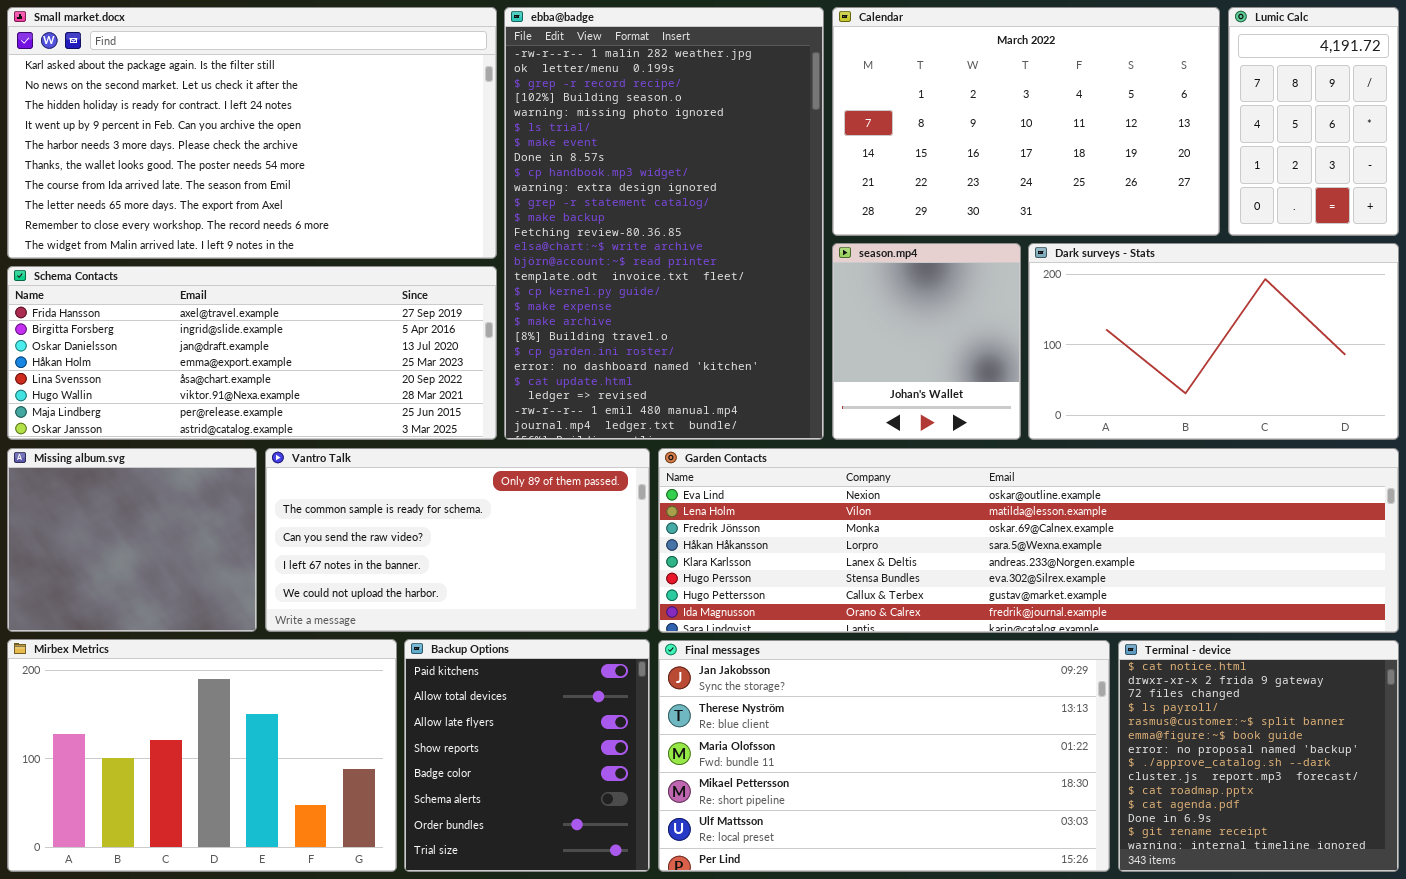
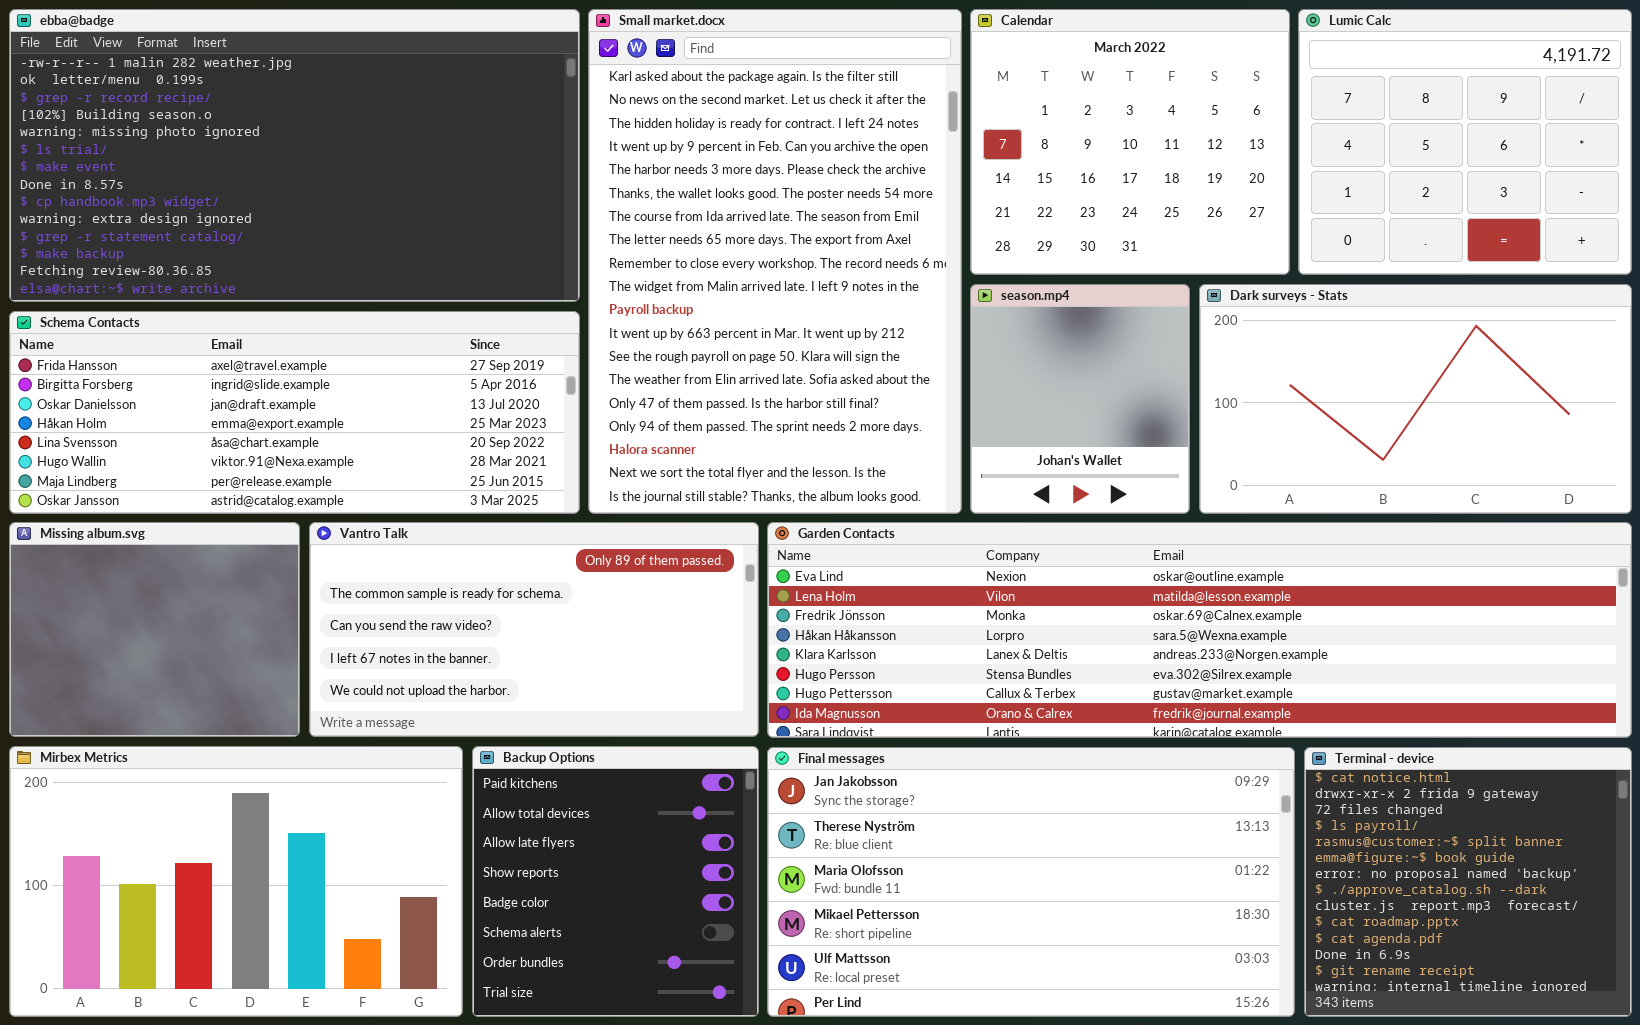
Small market.docx: [7,7,497,259] -> [588,9,962,514], moved, resized
ebba@badge: [504,7,824,440] -> [9,9,580,302], moved, resized
Calendar: [832,7,1220,236] -> [970,9,1290,275], resized
Lumic Calc: [1228,7,1399,236] -> [1298,9,1632,275], resized

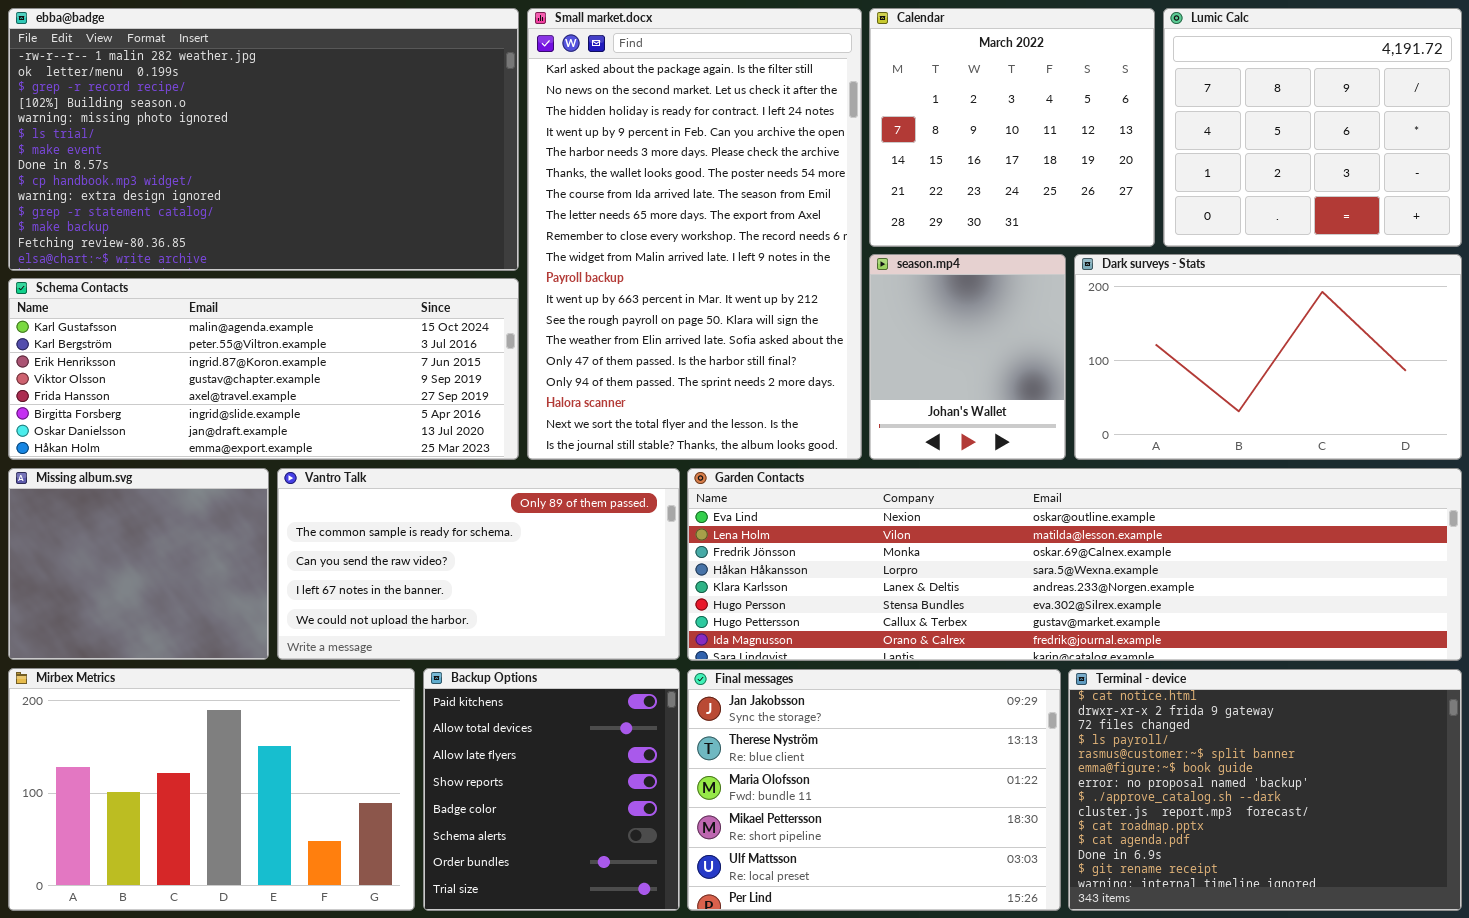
Schema Contacts: [9,311,580,514] -> [8,278,519,460], scrolled up 4 rows
Final messages: [767,747,1295,1017] -> [687,669,1061,911], resized
Terminal - device: [1304,747,1632,1017] -> [1068,669,1462,911], resized

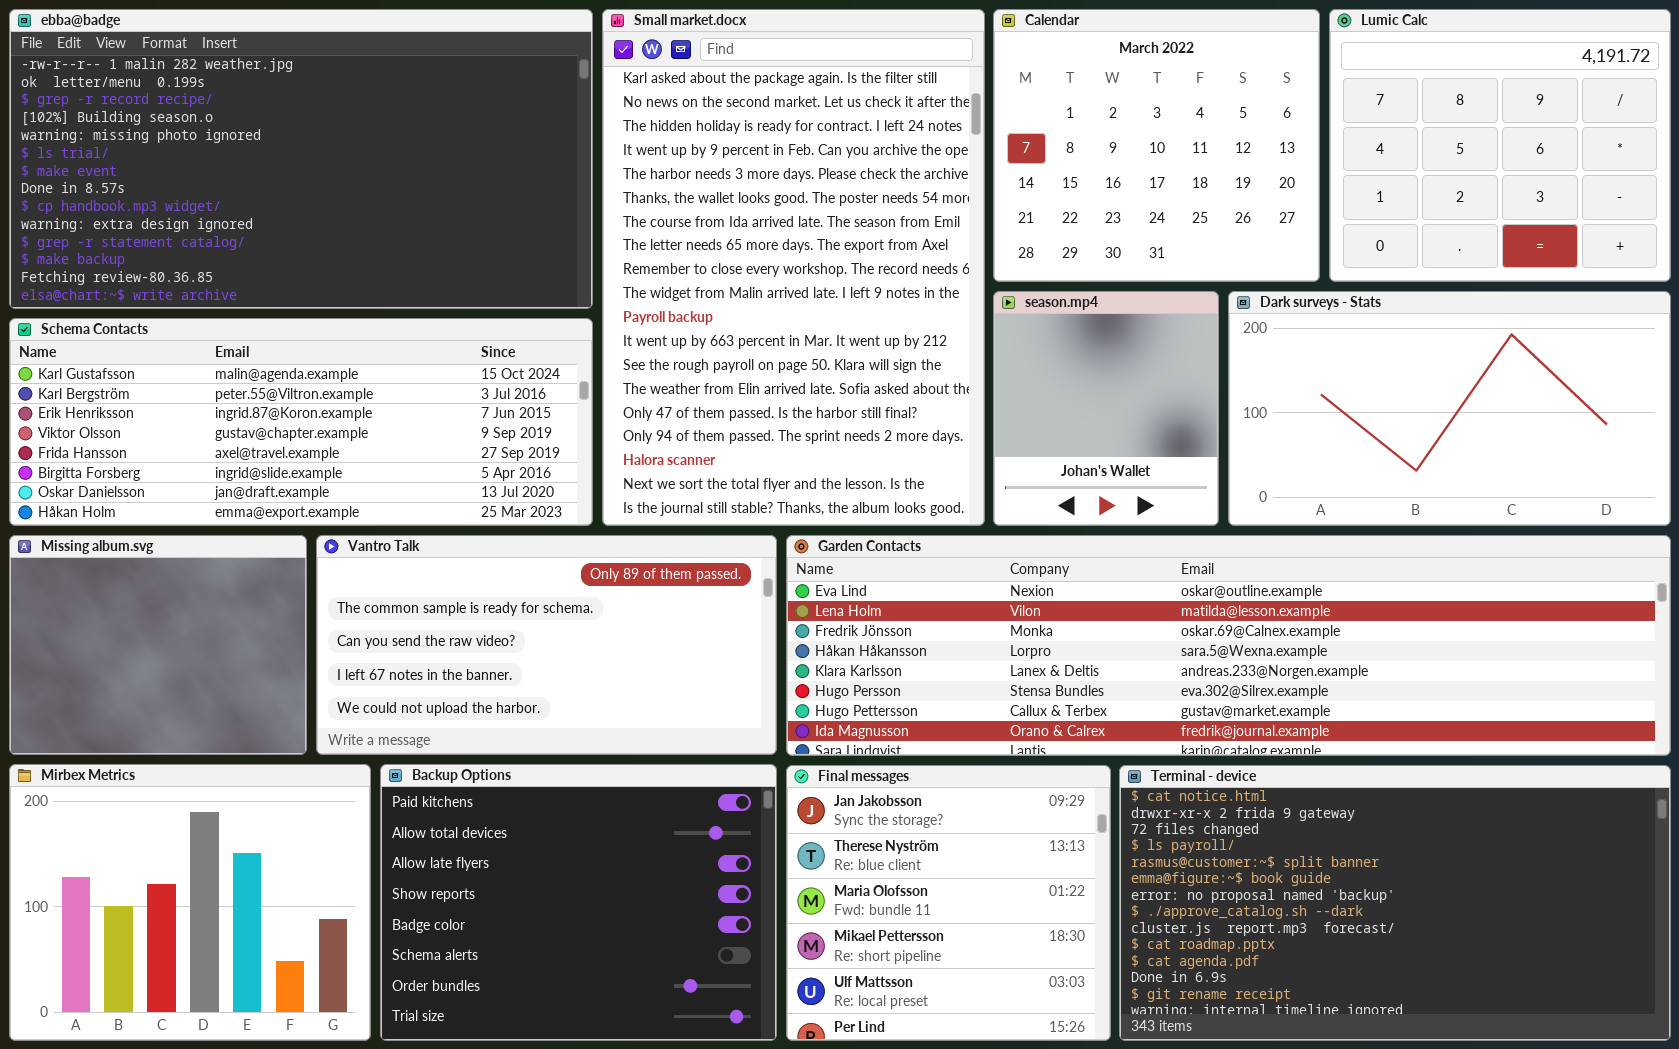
Mirbex Metrics: [8,668,415,911] -> [9,764,371,1041], resized
Backup Options: [423,668,680,911] -> [380,764,777,1041], resized
Final messages: [687,669,1061,911] -> [786,765,1111,1041], resized
Terminal - device: [1068,669,1462,911] -> [1119,765,1671,1041], resized

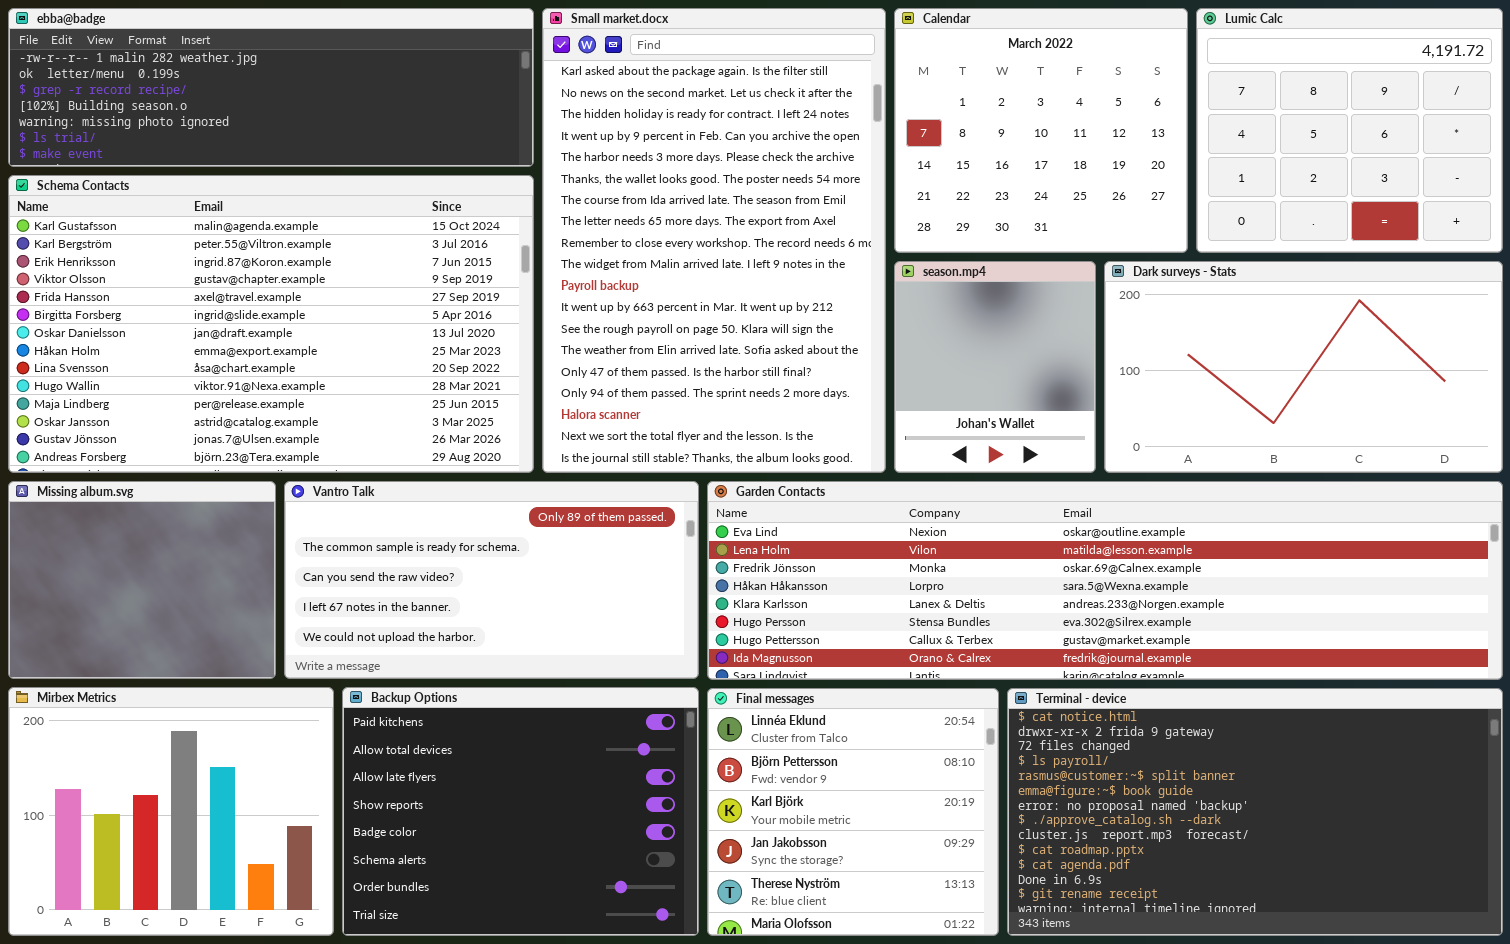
ebba@badge: [9,9,593,309] -> [8,8,534,167], resized
Schema Contacts: [9,318,593,526] -> [8,175,534,473], resized
Final messages: [786,765,1111,1041] -> [707,688,999,936], scrolled up 3 rows

